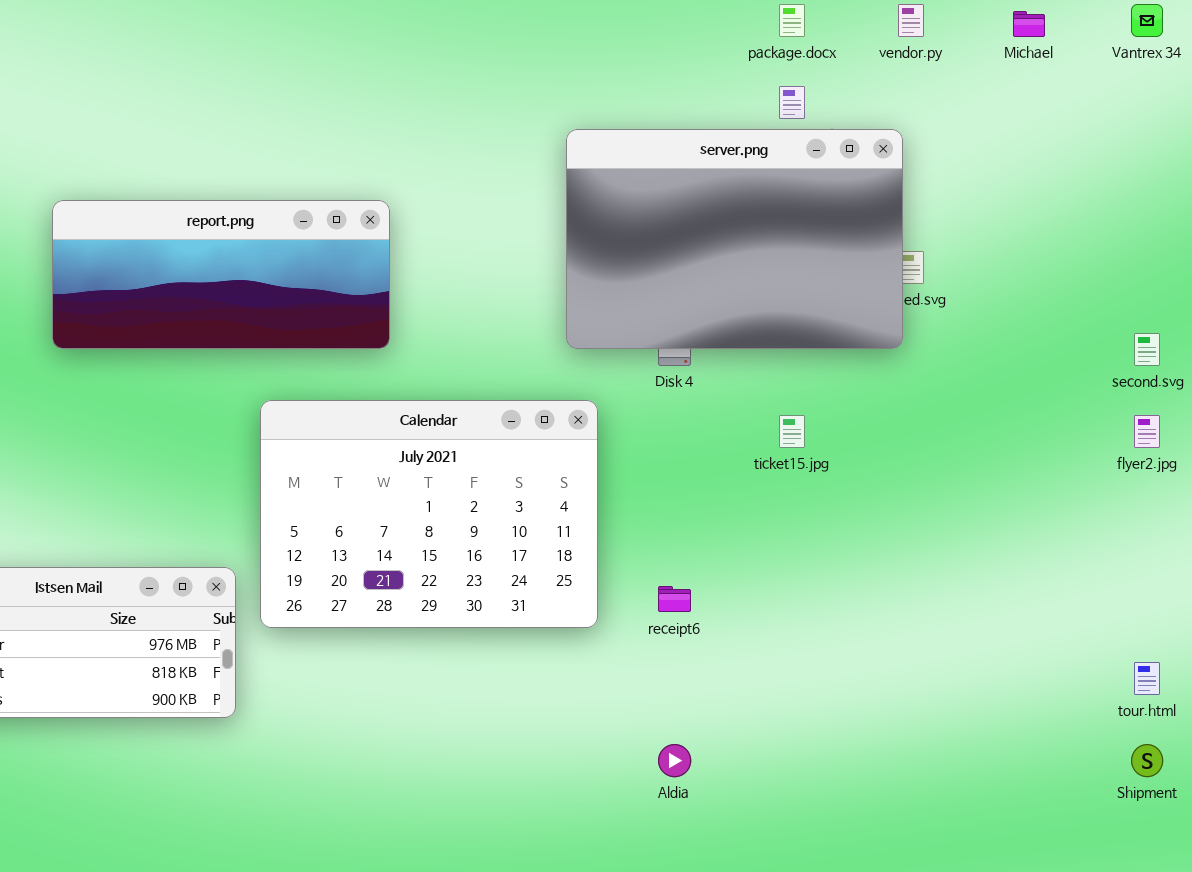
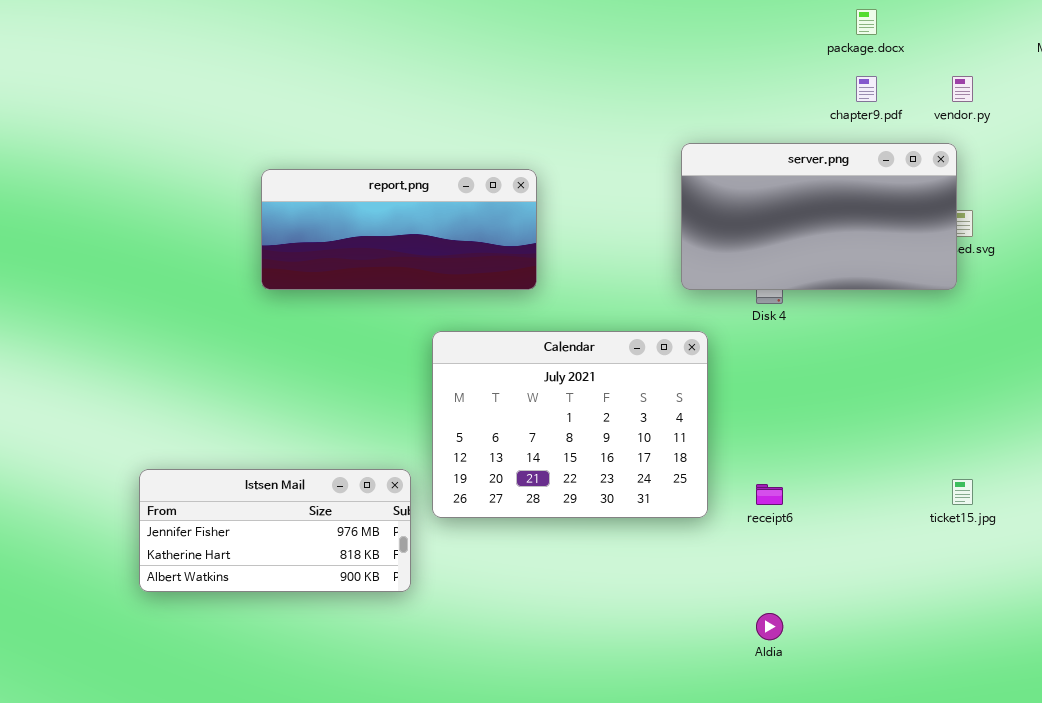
vendor.py: [898,4,924,37] -> [952,76,973,102], moved
server.png: [566,129,903,349] -> [681,143,957,290], resized
ticket15.jpg: [779,415,805,448] -> [952,479,973,505], moved

